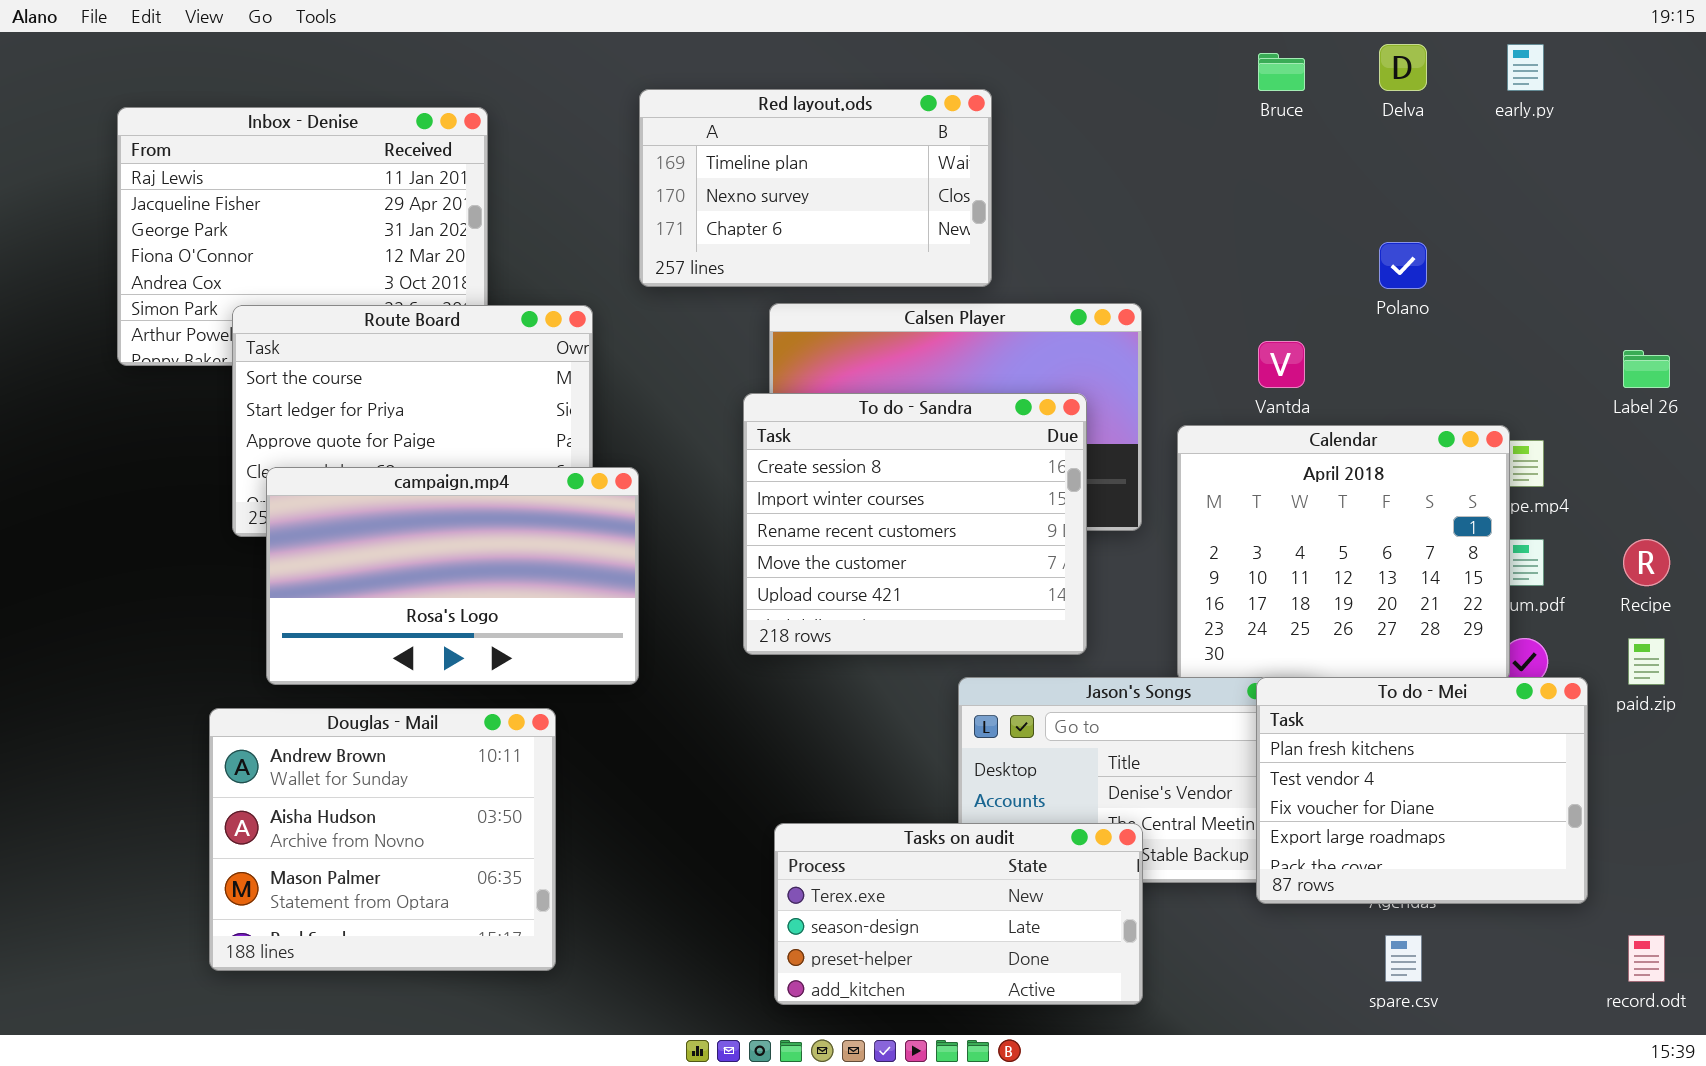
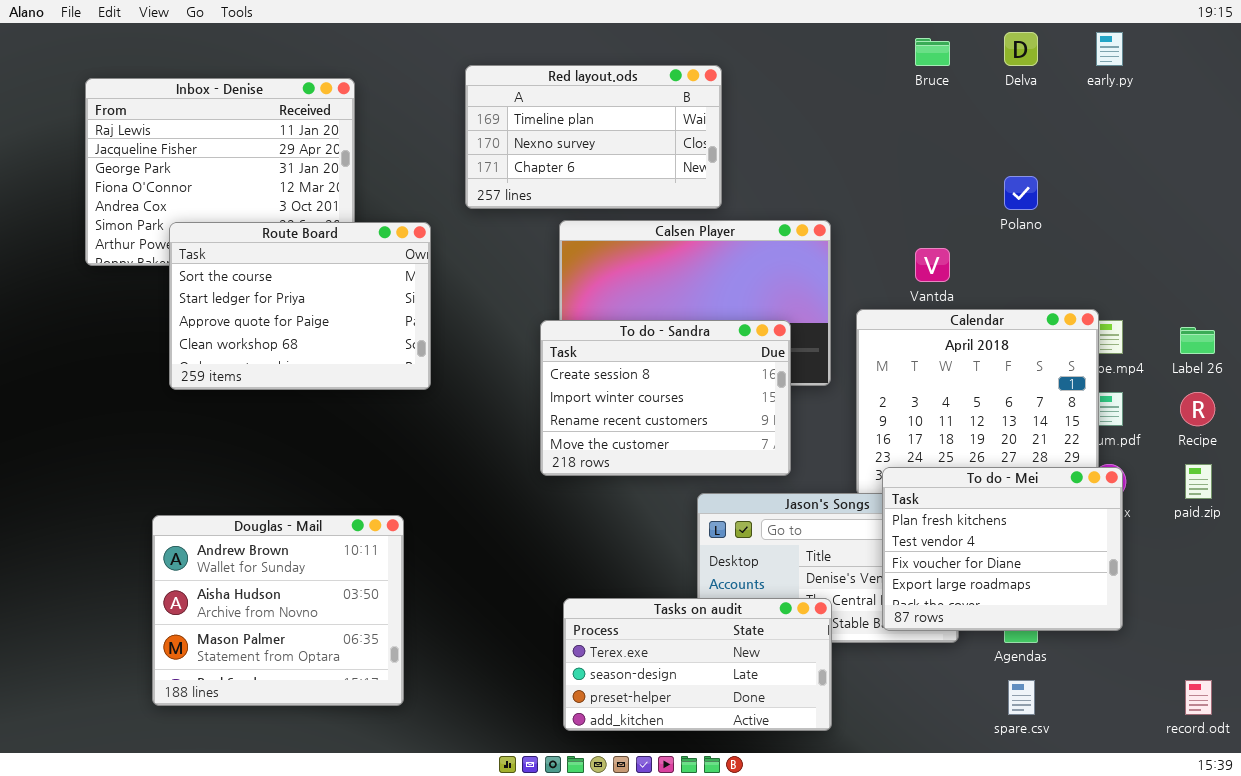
Label 26: [1623,350,1670,388] -> [1180,327,1215,354], moved
To do - Sandra: [743,393,1087,655] -> [540,320,791,476], resized
campaign.mp4: [266,467,639,685] -> none, closed
To do - Mei: [1256,677,1588,904] -> [882,467,1123,631], moved

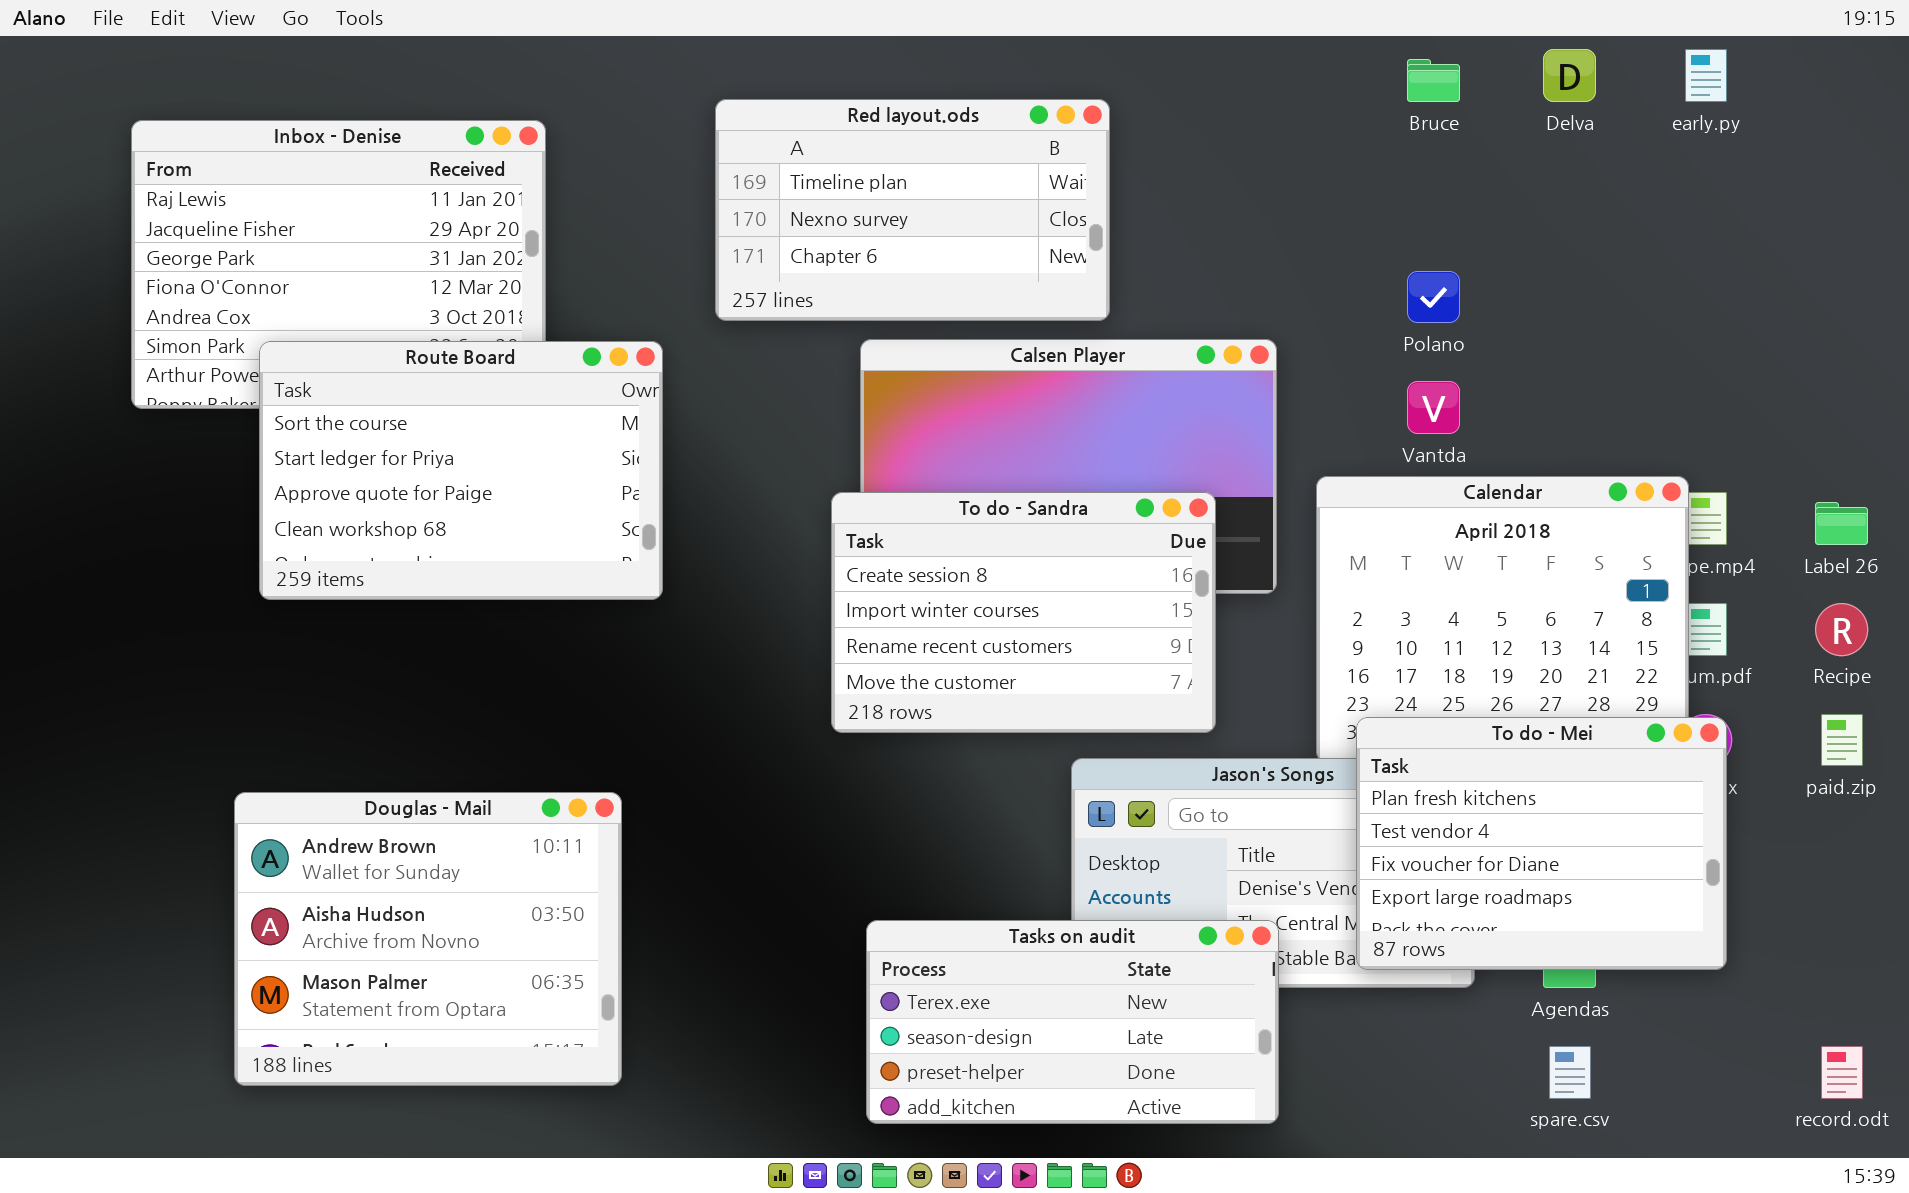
Polano: [1004,176,1038,210] -> [1407,271,1460,323], moved

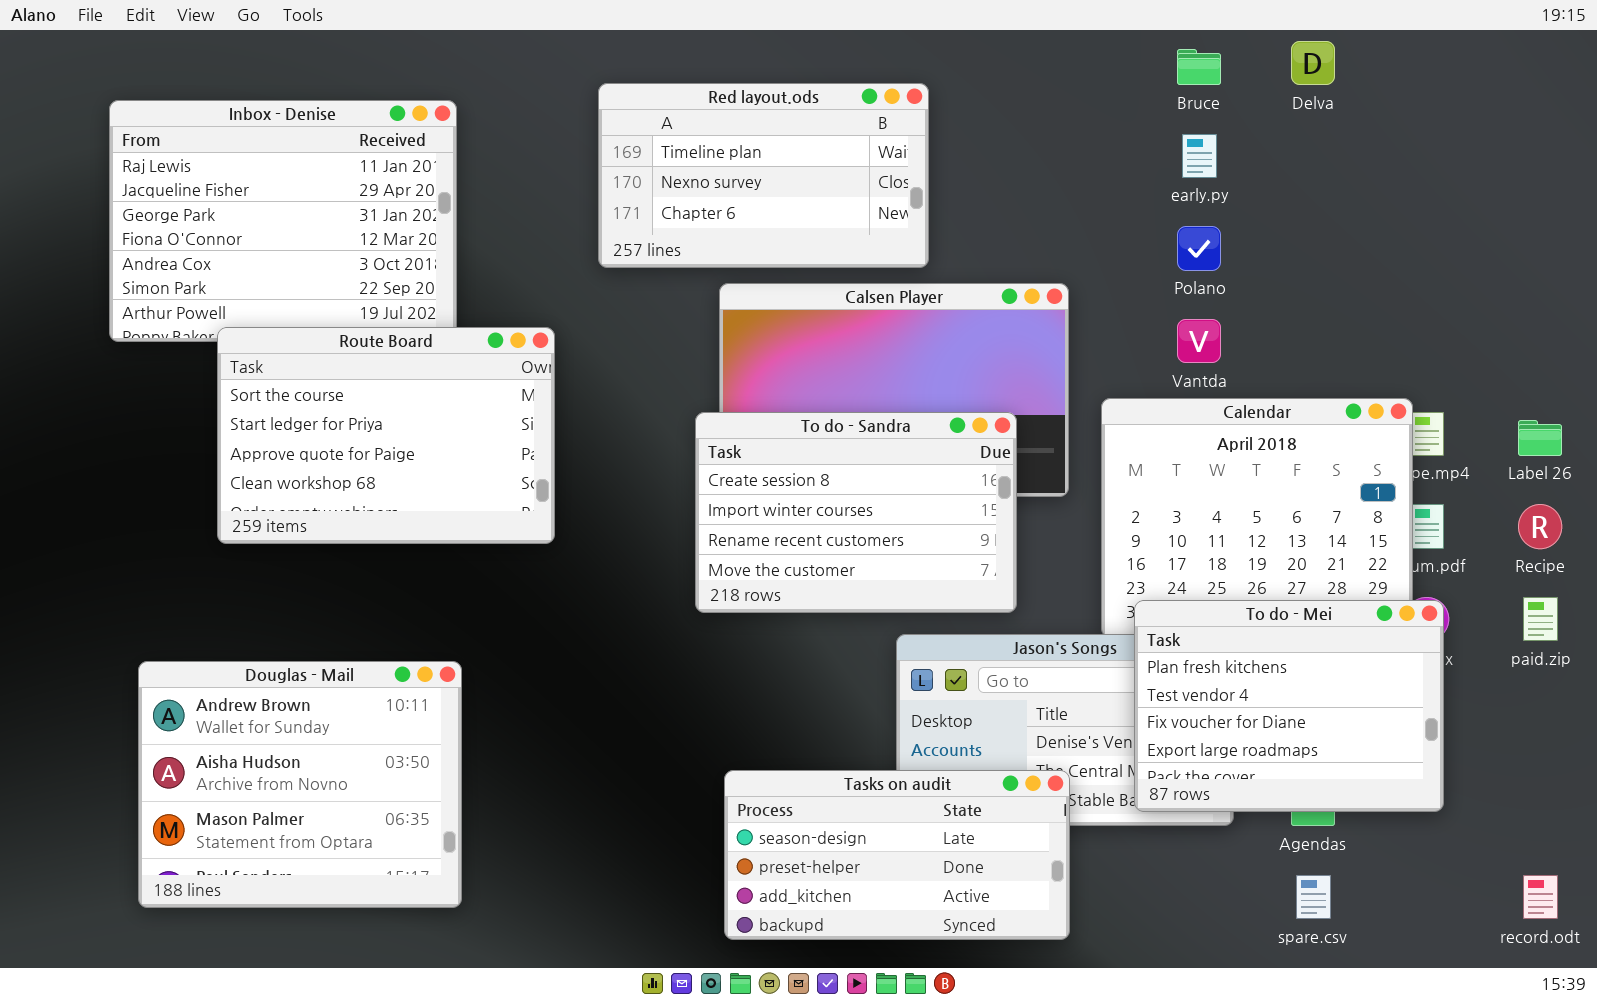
early.py: [1685,49,1727,102] -> [1182,134,1217,178], moved
Route Board: [259,341,663,600] -> [217,327,555,544], moved
Douglas - Mail: [234,792,622,1086] -> [138,661,462,908], moved
Tasks on audit: [866,920,1279,1124] -> [724,770,1070,940], scrolled down 1 row

